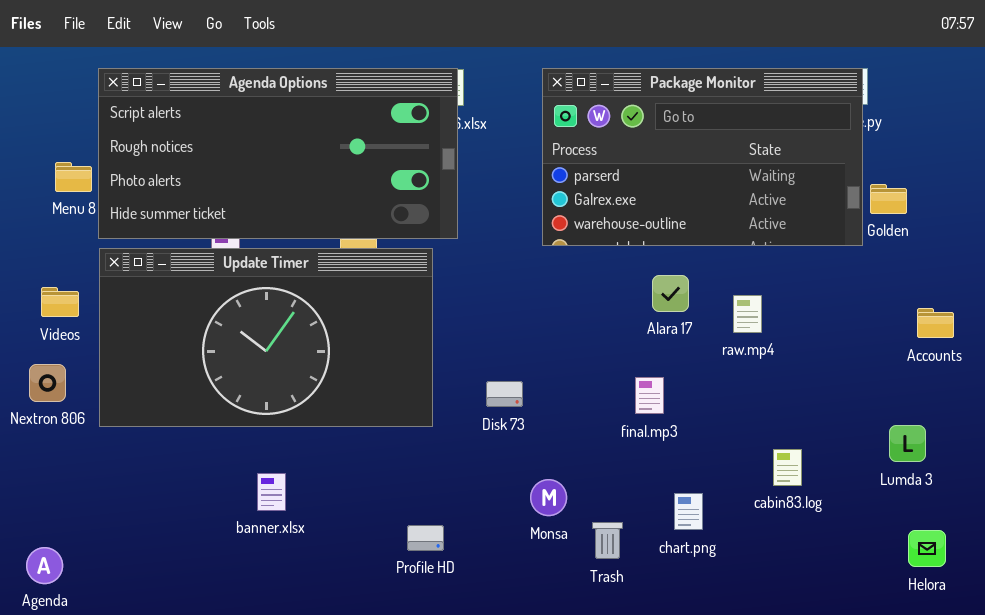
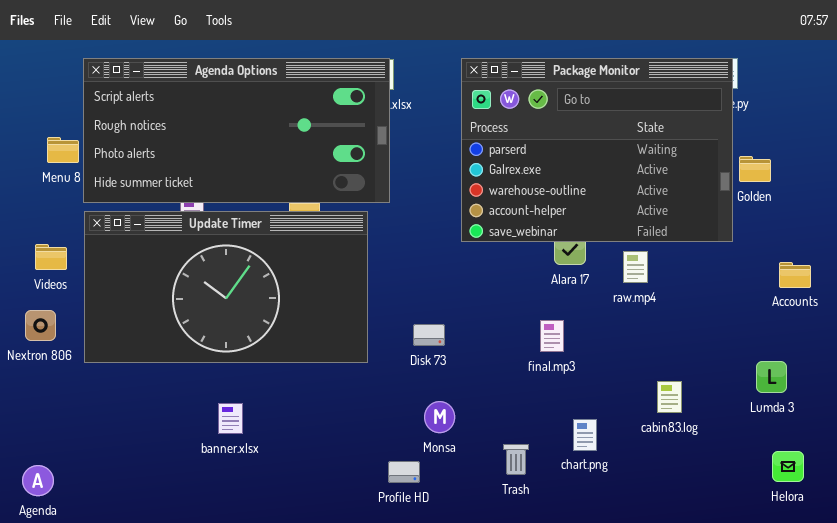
Package Monitor: [542,68,863,246] -> [461,58,733,242], resized
Monsa: [530,479,567,516] -> [424,401,455,433], moved
Profile HD: [407,525,444,551] -> [388,461,420,483], moved

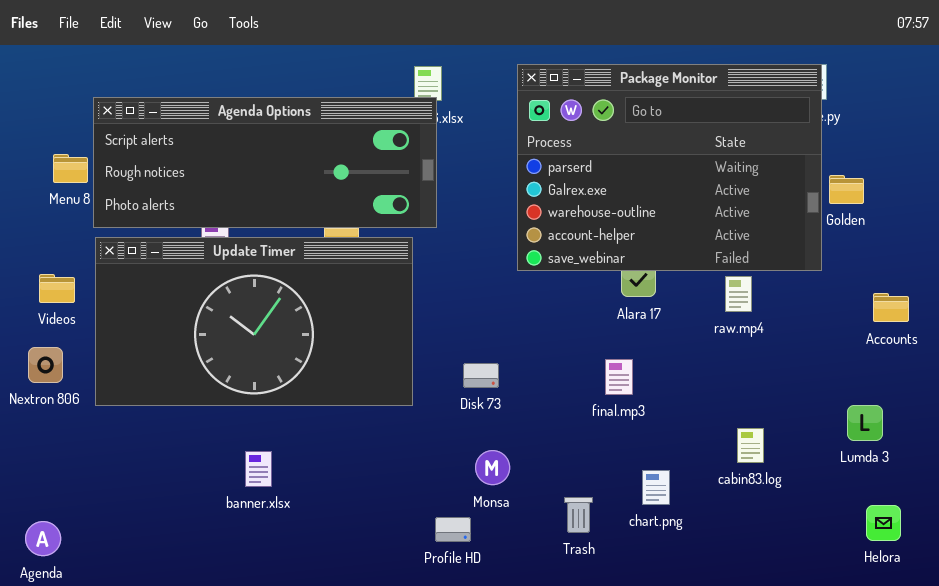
Agenda Options: [83,58,390,203] -> [93,97,437,228], resized
raw.mp4: [623,251,648,283] -> [725,276,752,312], moved

